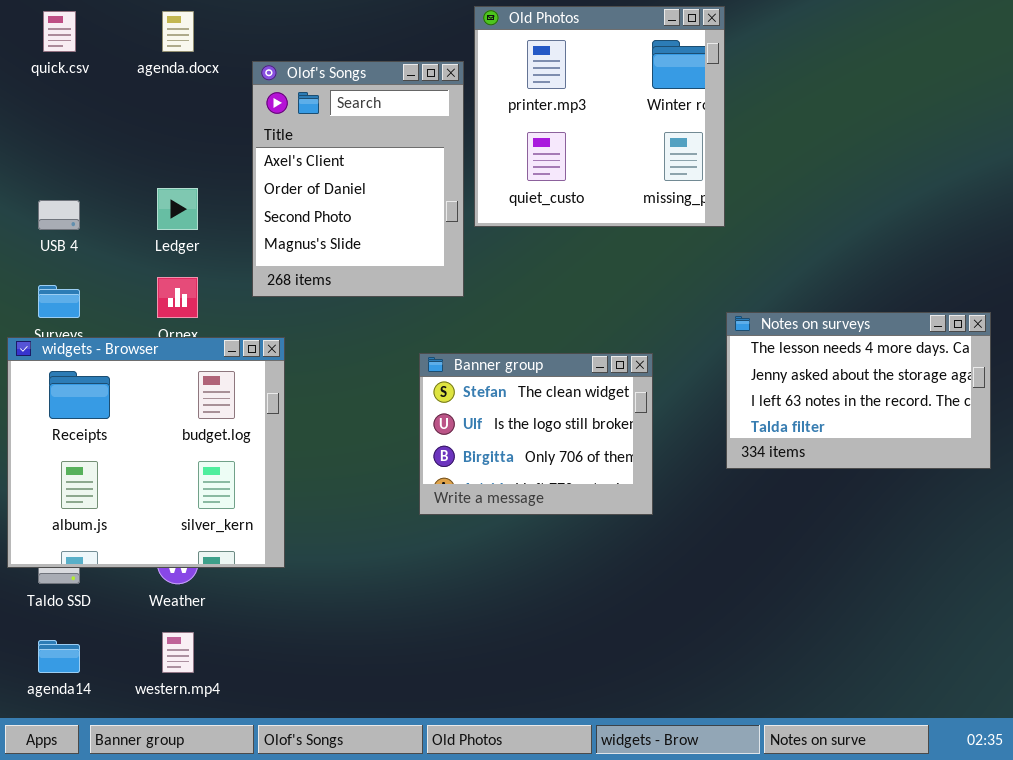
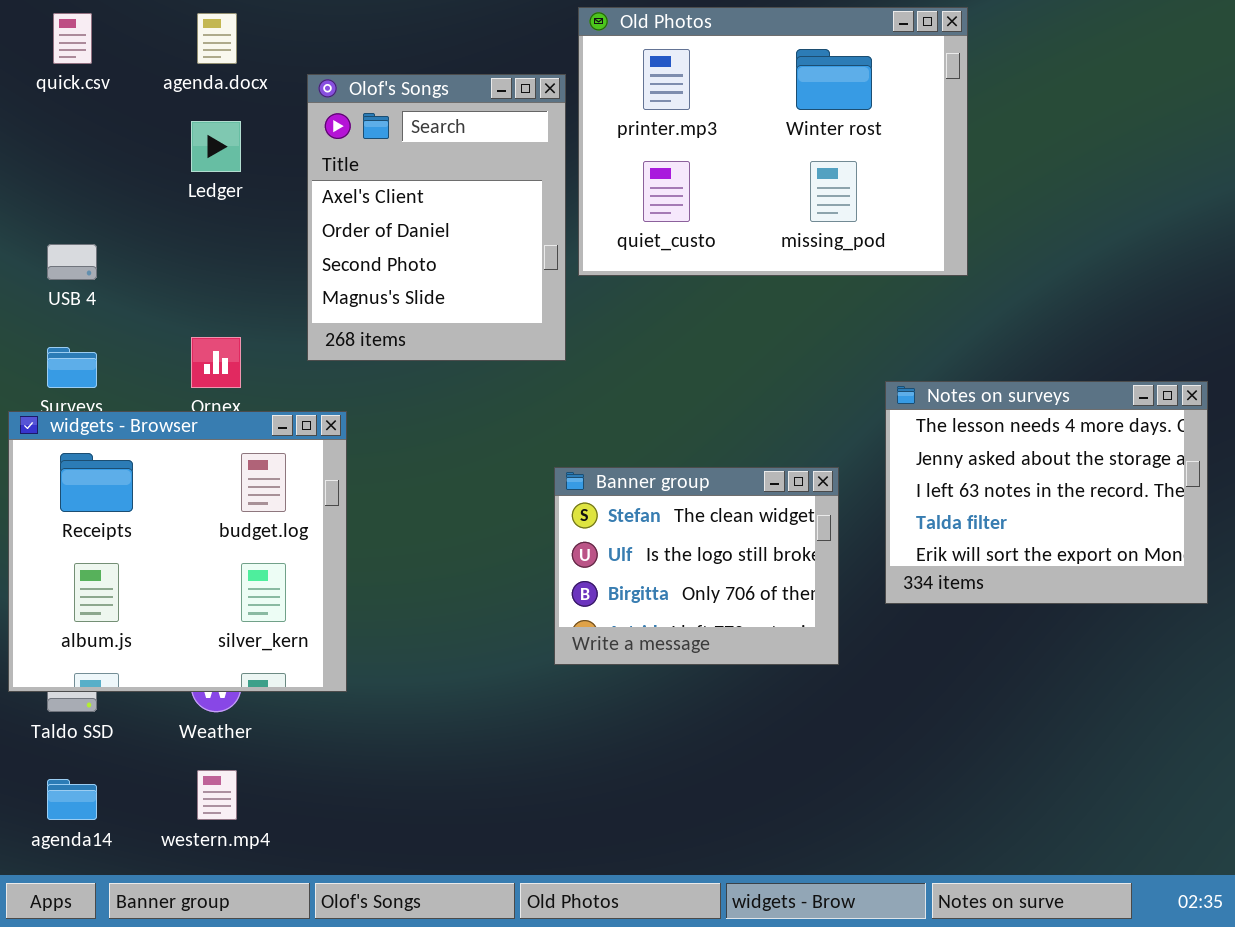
Old Photos: [474,6,725,227] -> [578,7,968,276], resized
Ledger: [157,188,198,230] -> [191,121,241,172], moved
Notes on surveys: [726,312,991,469] -> [885,381,1208,604], resized
Banner group: [419,353,653,515] -> [554,467,839,665], moved

